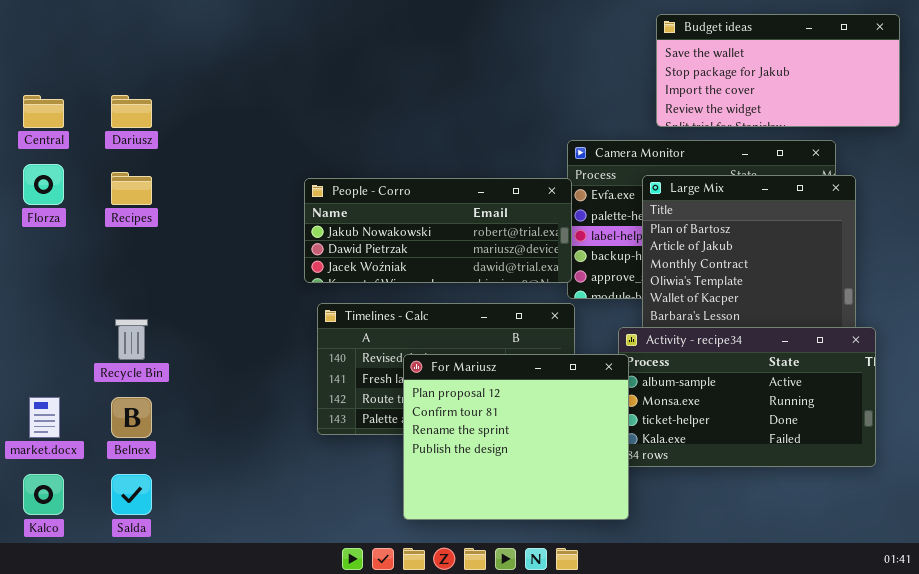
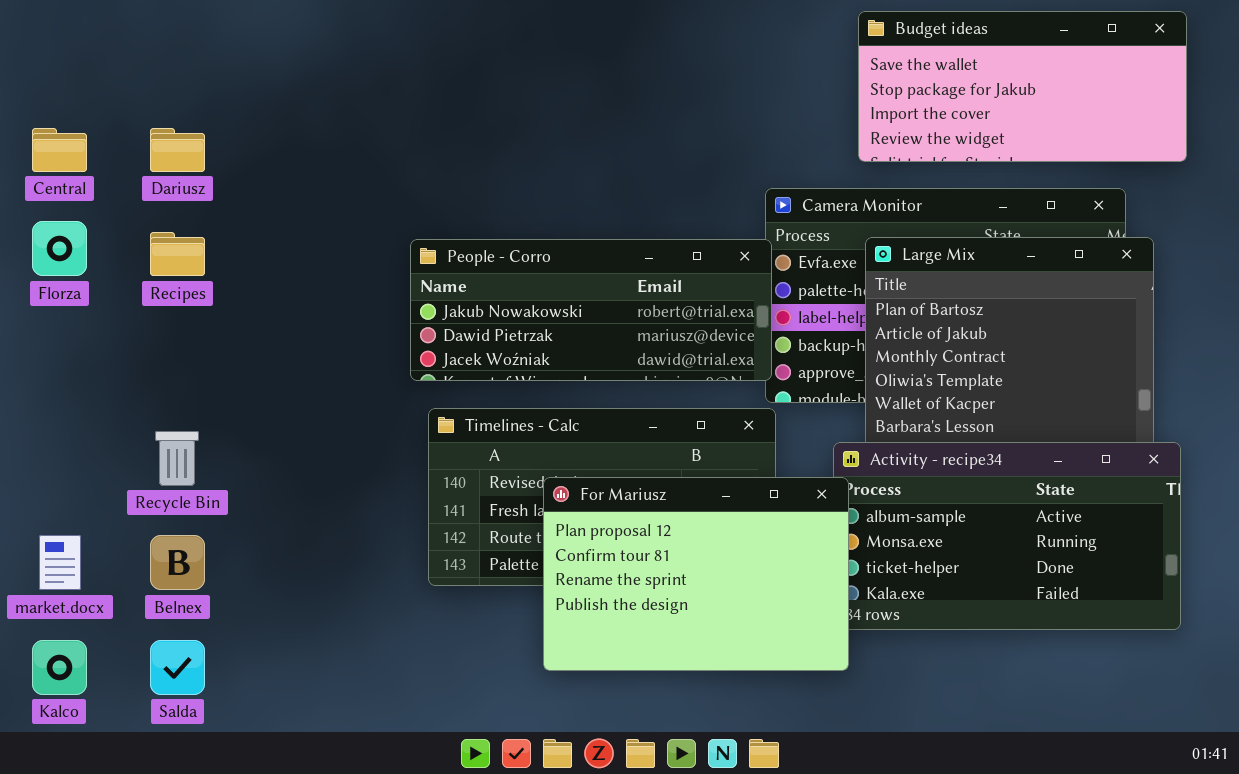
Budget ideas: [656,14,900,127] -> [858,11,1187,162], moved
For Mariusz: [403,354,629,520] -> [543,477,849,671], resized

